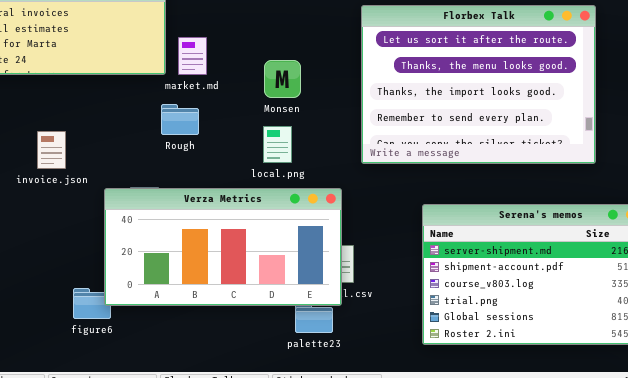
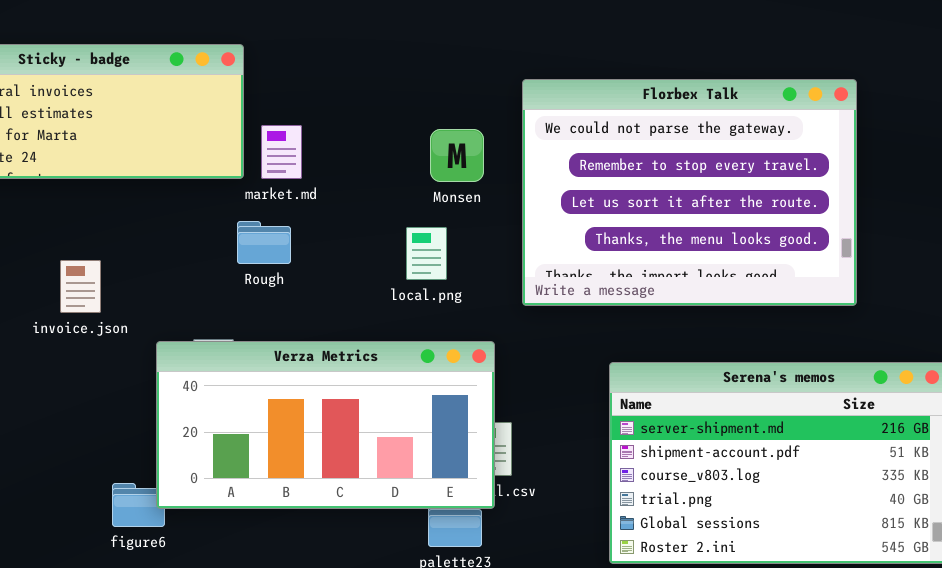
Florbex Talk: [361,5,596,164] -> [522,79,857,306], scrolled up 2 rows
Monsen: [264,60,301,98] -> [430,129,484,182], moved
local.png: [263,126,292,163] -> [406,227,447,280], moved

